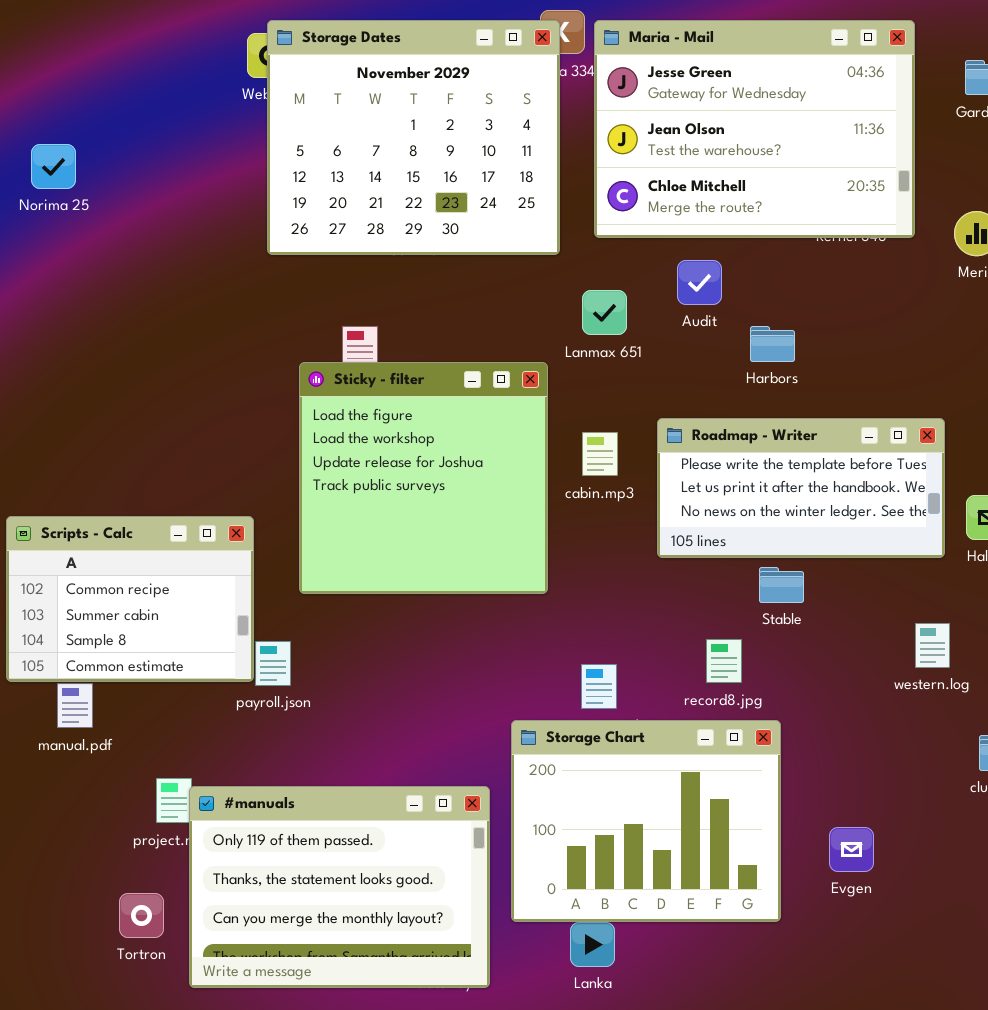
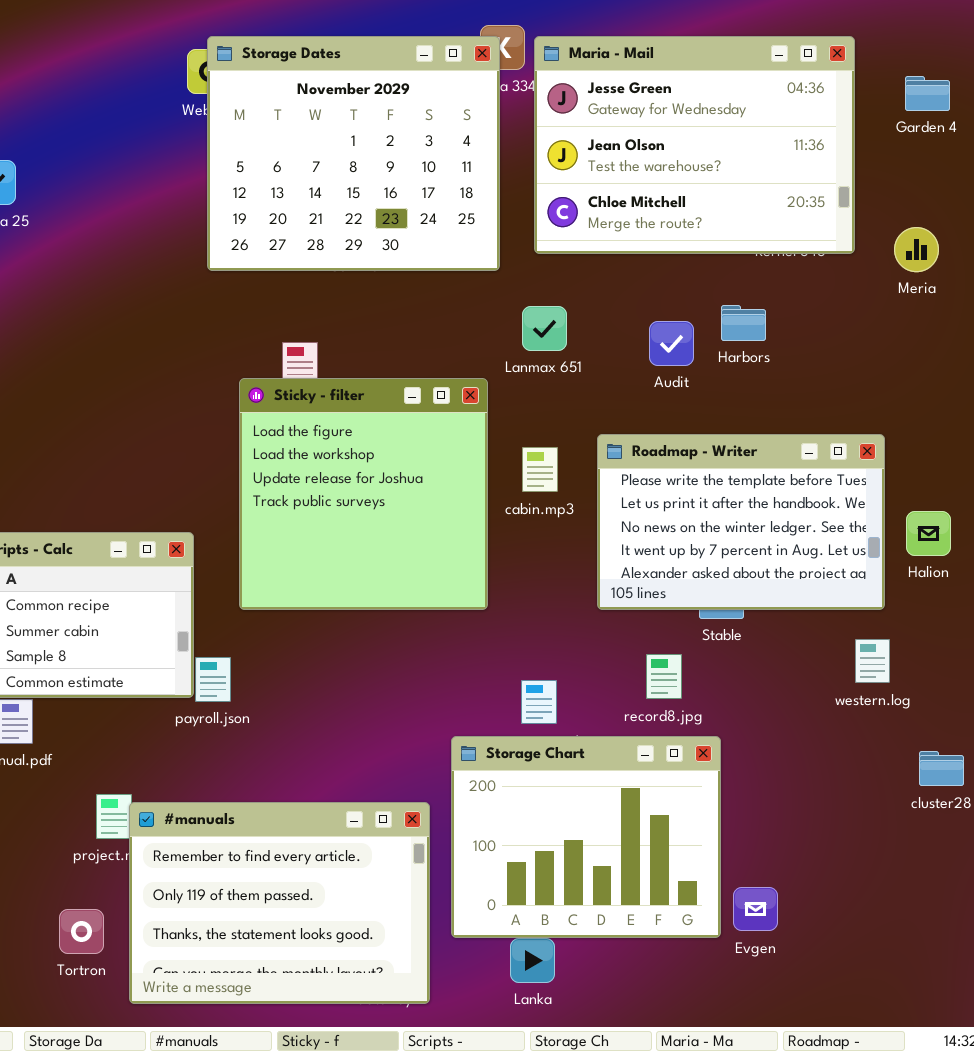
Audit: [677,260,722,305] -> [649,321,694,366], moved
Harbors: [750,326,795,362] -> [721,305,766,341], moved
Roadmap - Writer: [657,418,945,558] -> [597,434,885,610], resized
#manuals: [189,786,490,988] -> [129,802,430,1004], scrolled up 1 row
Evgen: [829,827,874,872] -> [733,887,778,931], moved

